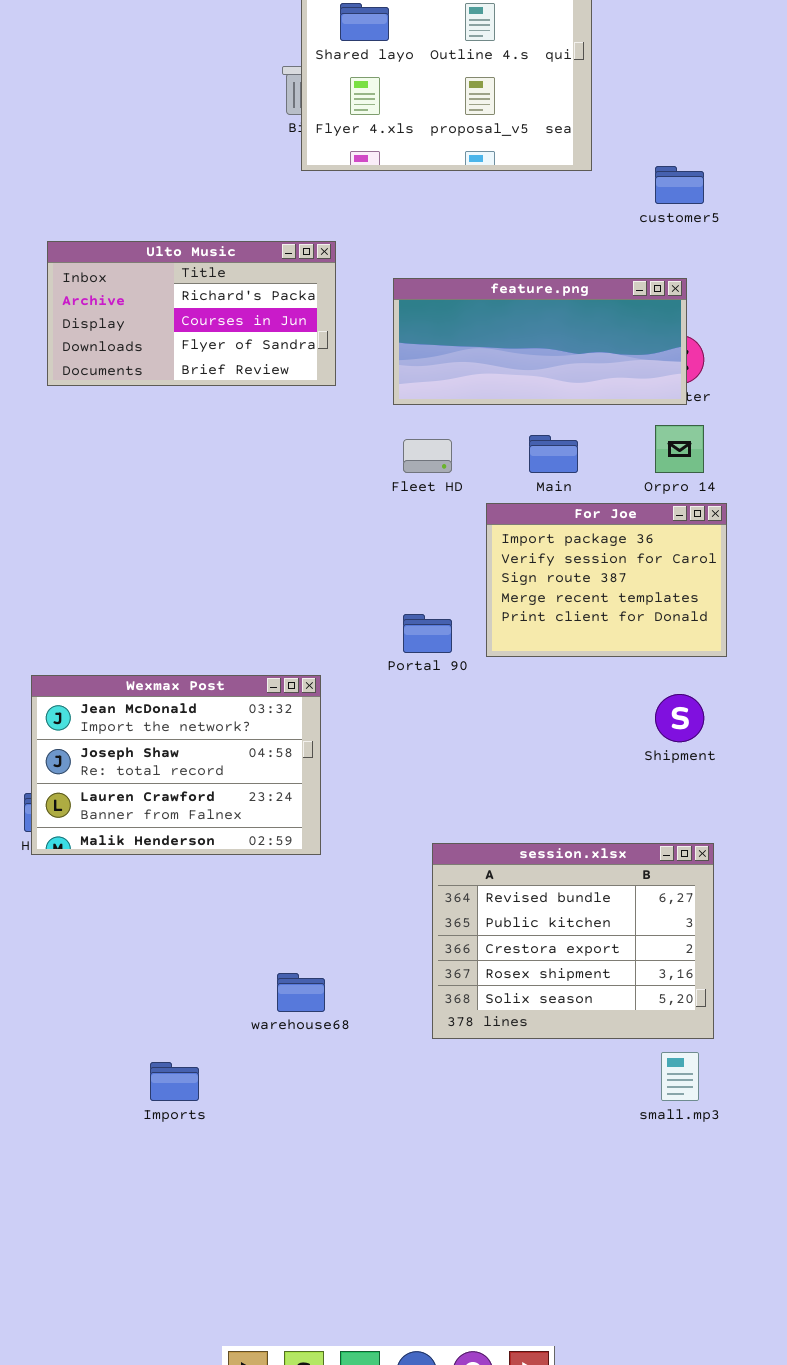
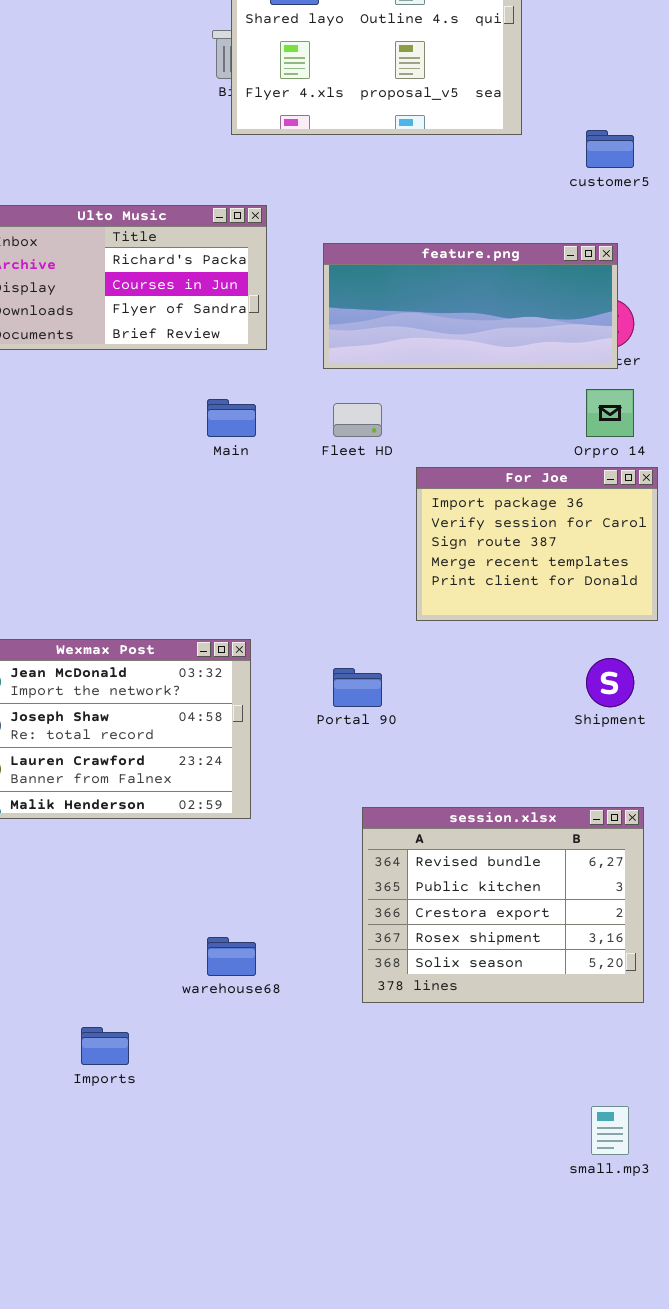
Main: [529,435,578,473] -> [207,399,256,437], moved
Portal 90: [403,614,452,653] -> [333,668,382,707], moved
small.mp3: [661,1052,699,1101] -> [591,1106,629,1155], moved

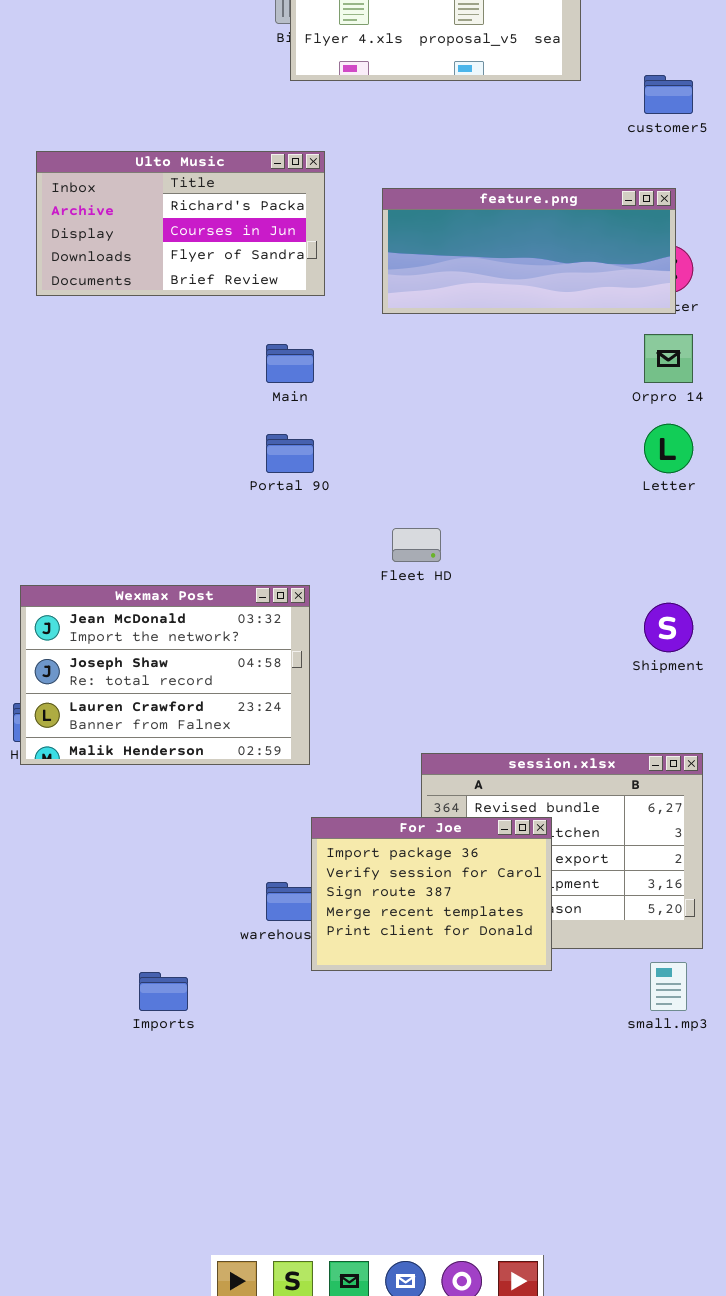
Fleet HD: [333,403,382,437] -> [392,528,441,562], moved
For Joe: [416,467,658,621] -> [311,817,552,971], moved
Portal 90: [333,668,382,707] -> [266,434,314,473], moved
small.mp3: [591,1106,629,1155] -> [650,962,687,1011], moved

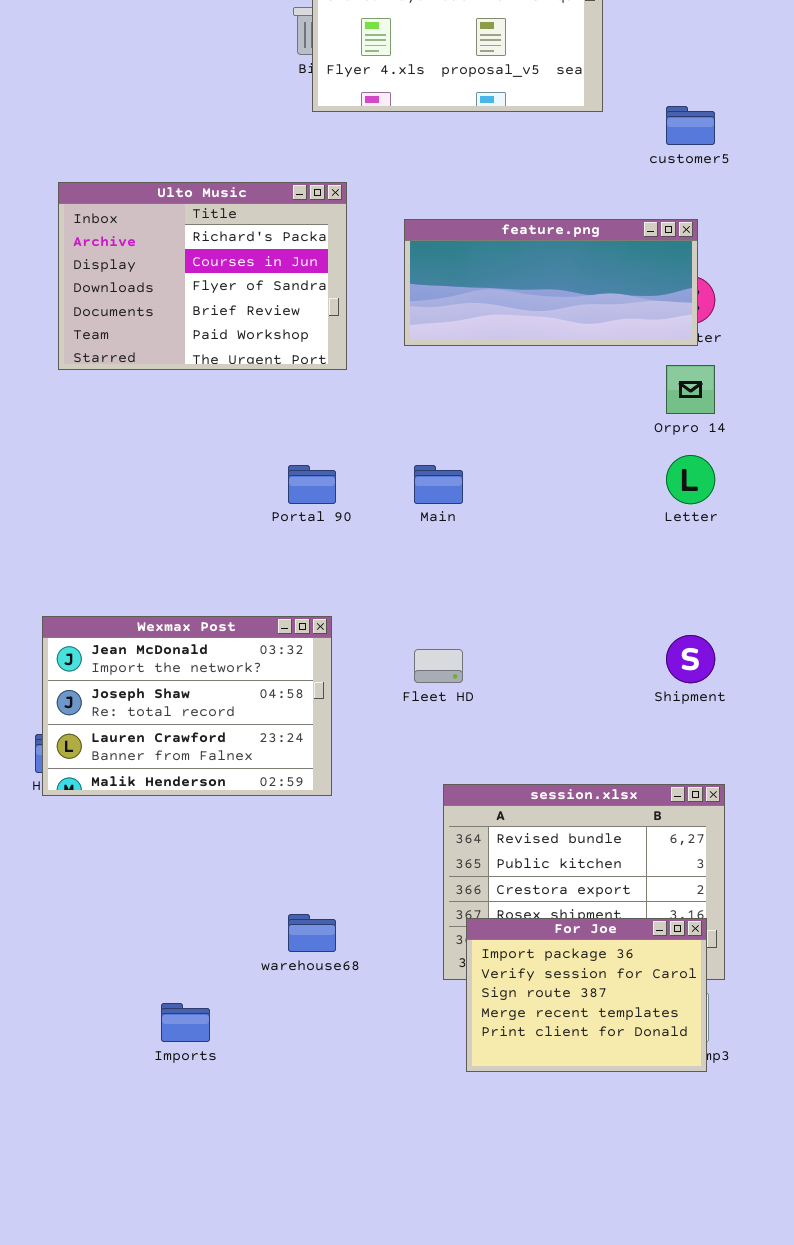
Ulto Music: [36,151,325,296] -> [58,182,347,370], resized
Main: [266,344,314,383] -> [414,465,463,504], moved
Fleet HD: [392,528,441,562] -> [414,649,463,683], moved
For Joe: [311,817,552,971] -> [466,918,707,1072], moved

